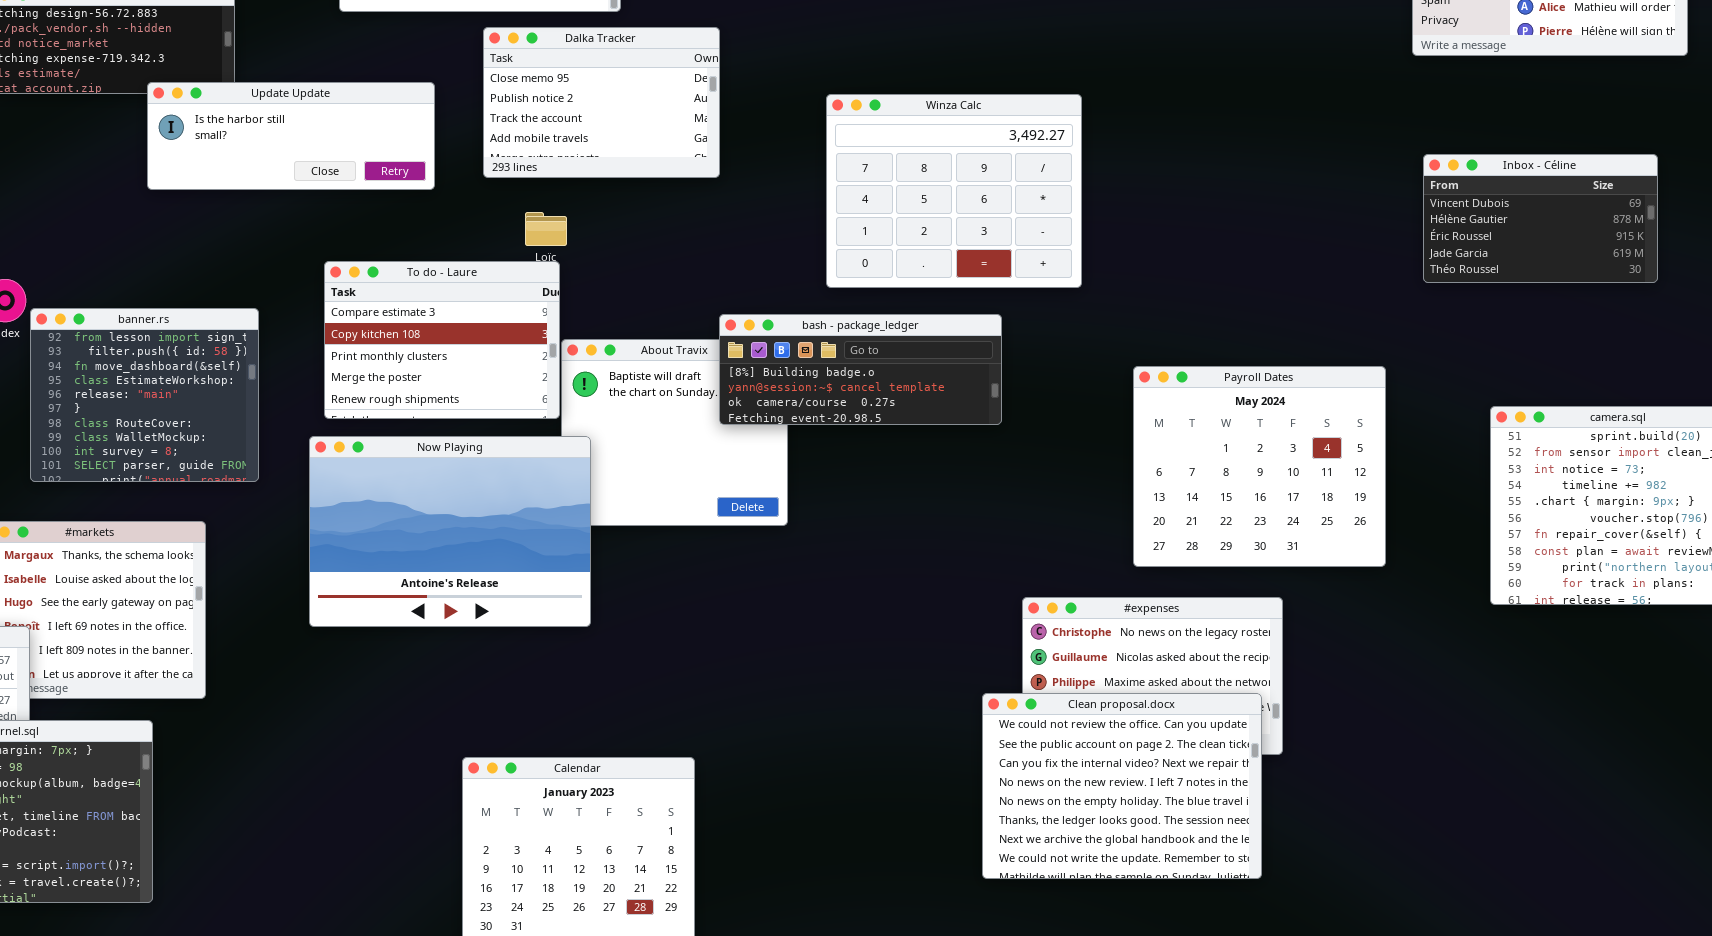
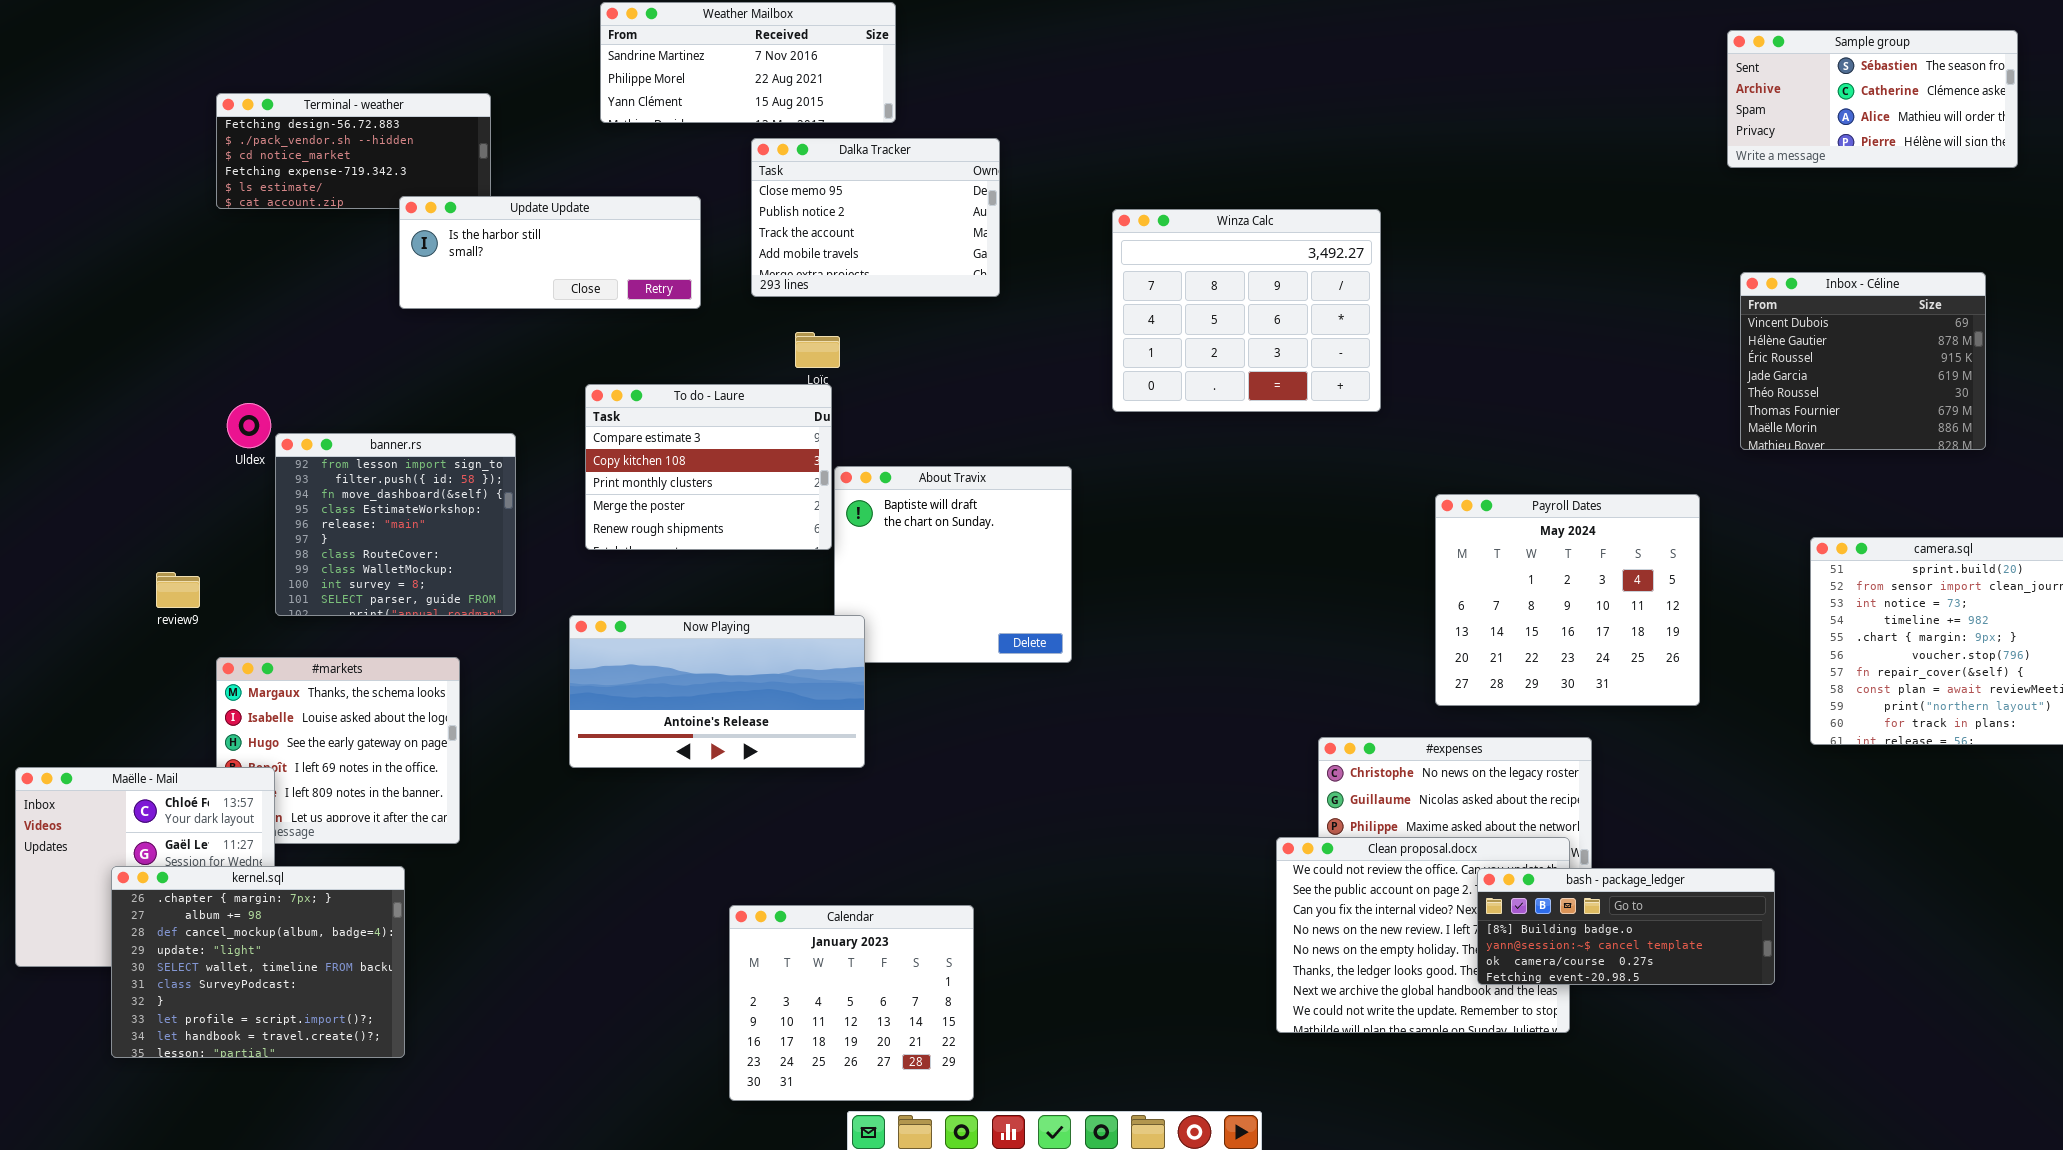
Inbox - Céline: [1423,154,1658,283] -> [1740,272,1986,450], resized
bash - package_ledger: [719,314,1002,425] -> [1477,868,1775,985], moved
Now Playing: [309,436,591,627] -> [569,615,865,768], resized

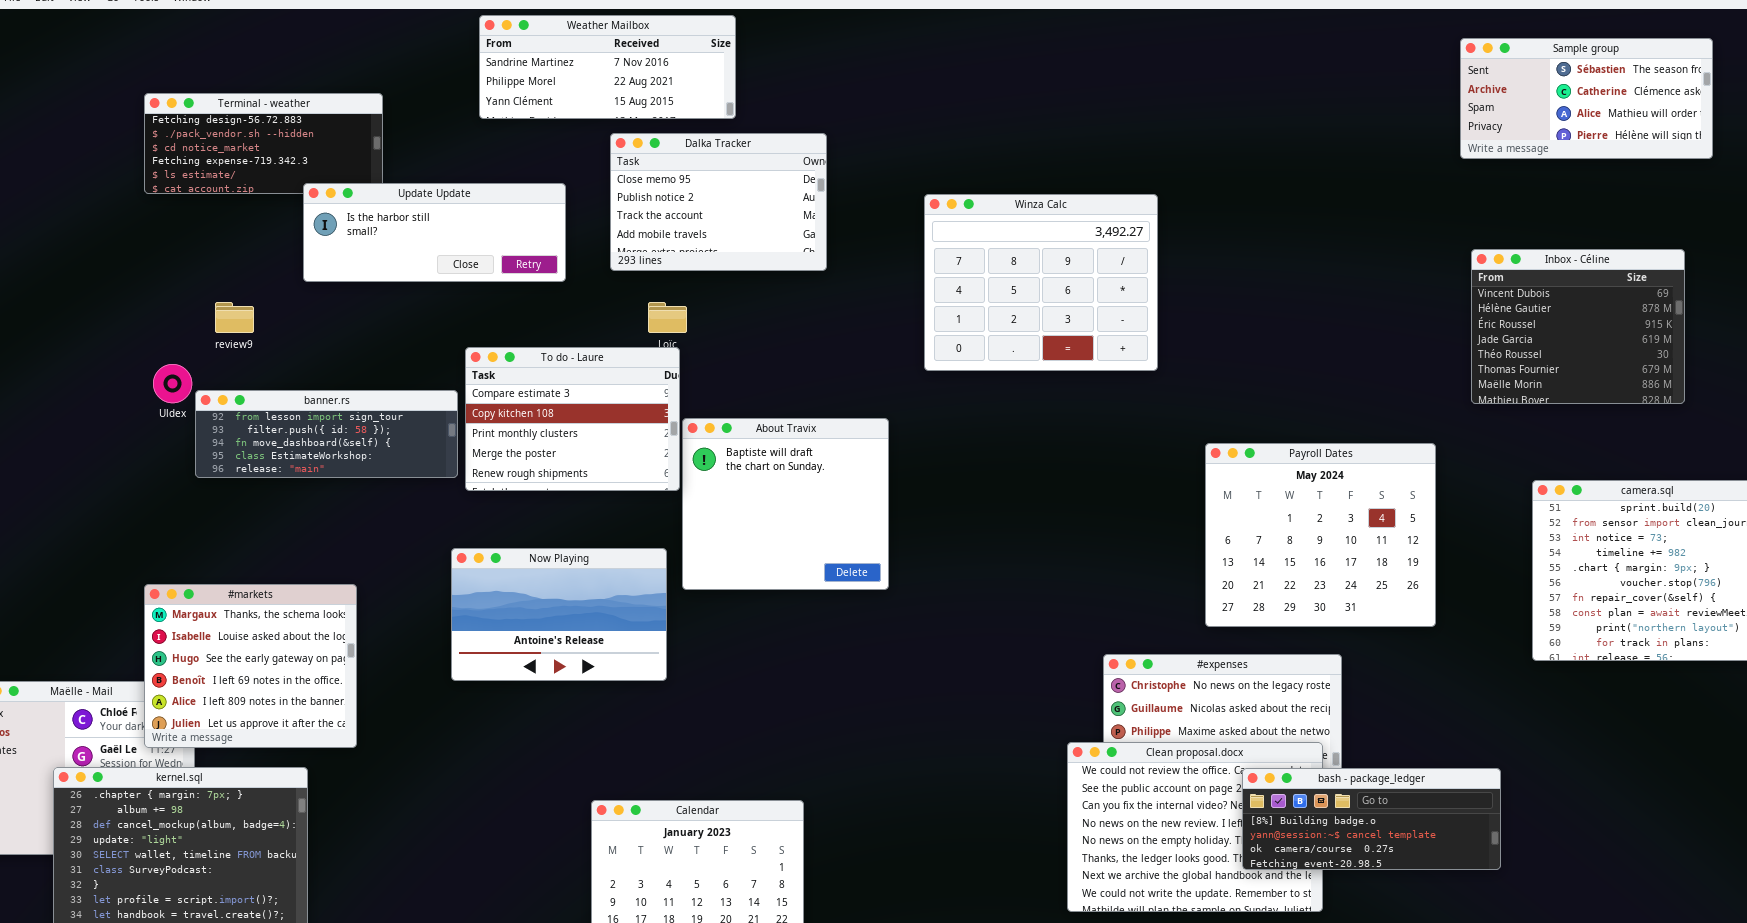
banner.rs: [275,433,516,616] -> [195,390,458,478], resized
review9: [156,572,200,608] -> [215,302,254,333], moved
Now Playing: [569,615,865,768] -> [451,548,667,681], resized
#markets: [216,657,460,844] -> [144,584,357,748], raised

